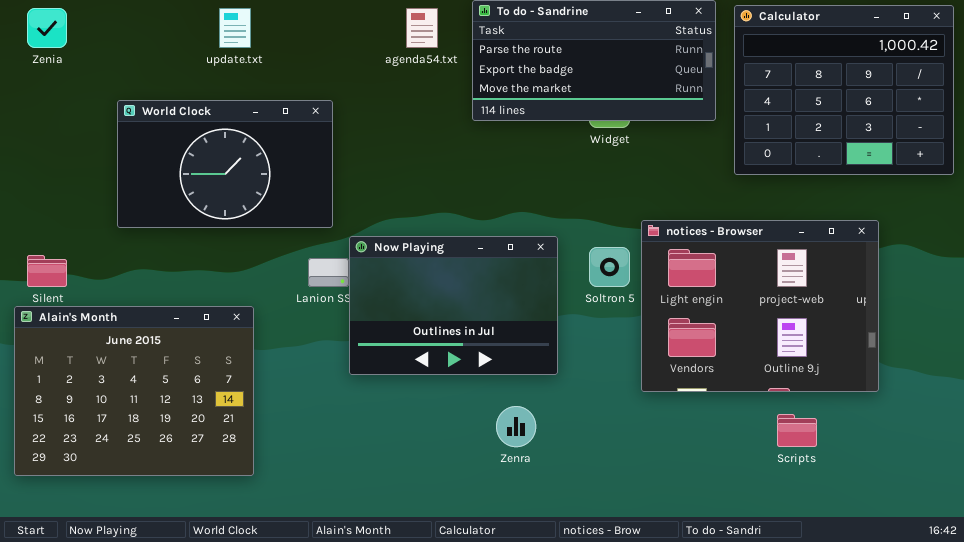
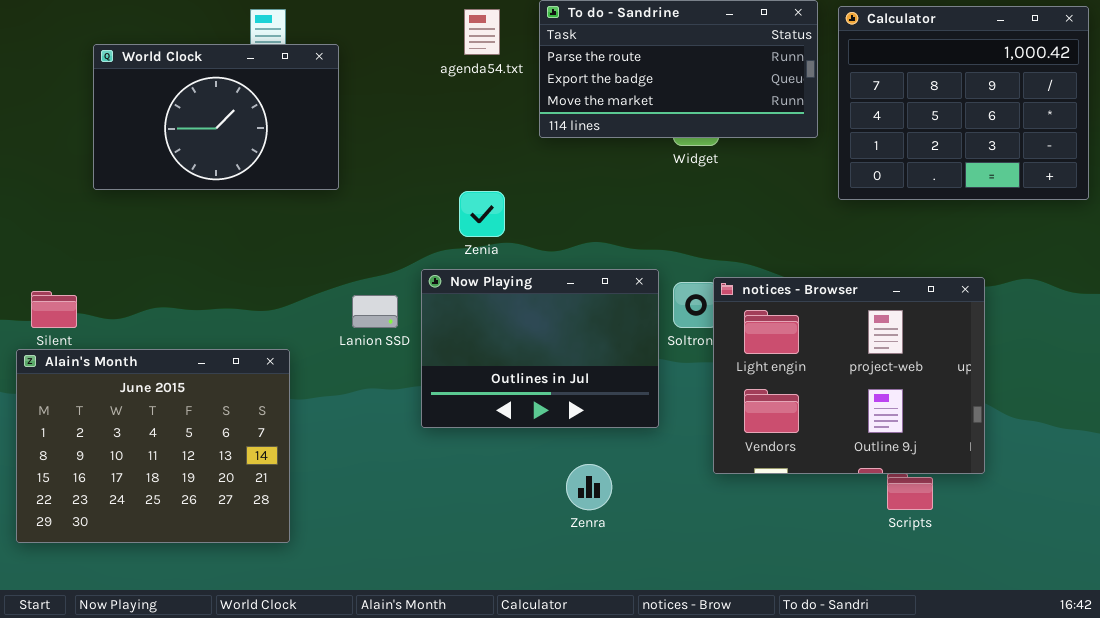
Zenia: [27,8,67,48] -> [459,191,505,237], moved
World Clock: [117,100,333,228] -> [93,44,339,190], moved
notices - Browser: [641,220,879,392] -> [713,277,985,474], moved
Now Playing: [349,236,558,375] -> [421,269,659,428], moved

